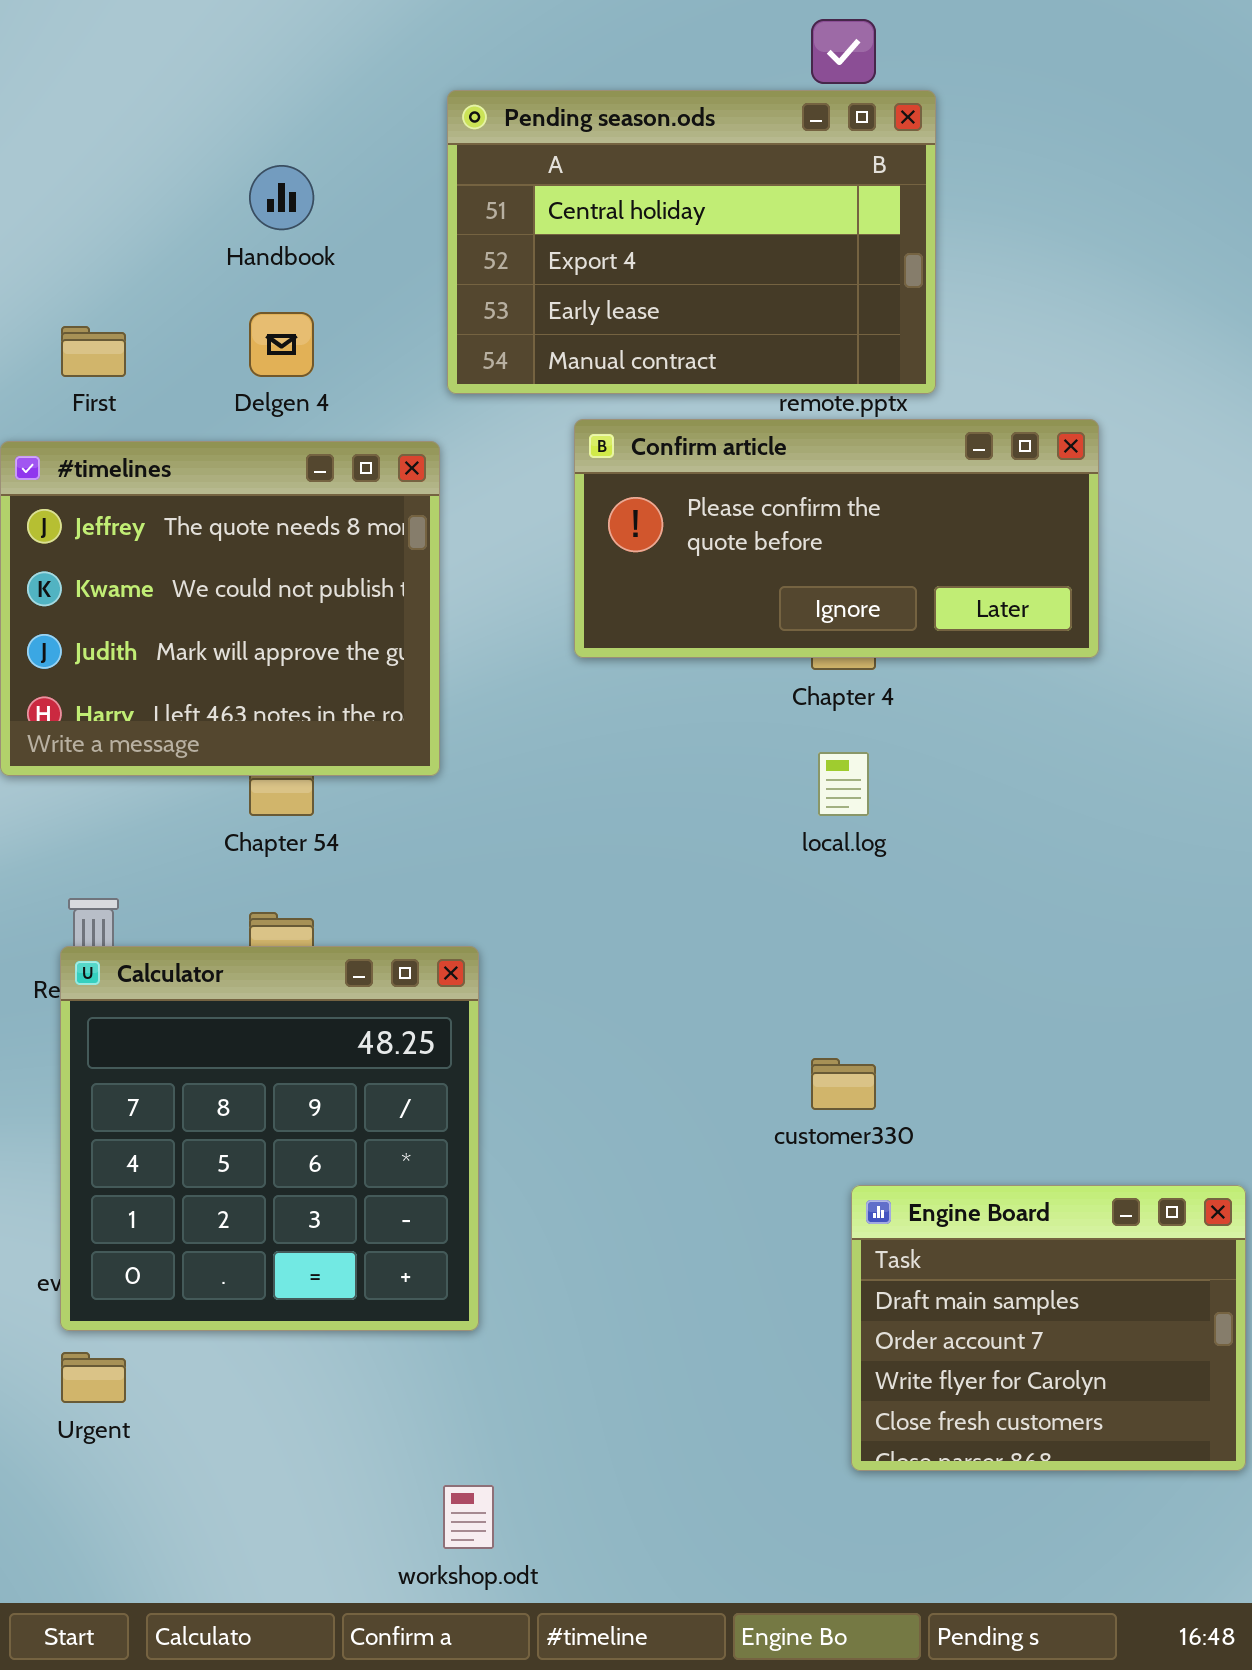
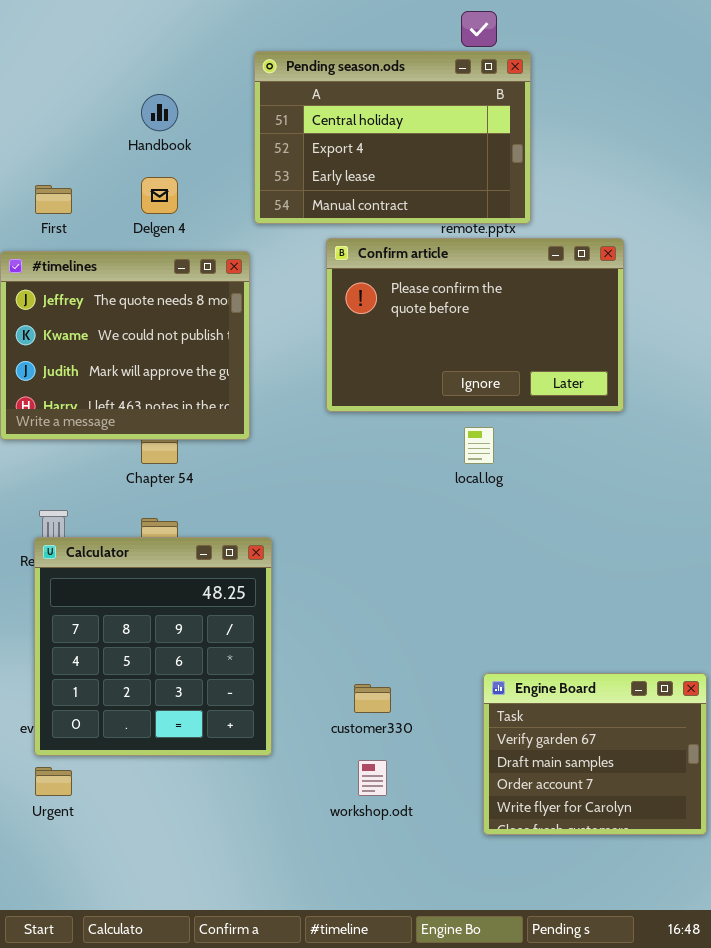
Confirm article: [574,419,1099,658] -> [326,238,624,412], resized
customer330: [811,1058,876,1110] -> [354,684,391,713], moved
Engine Board: [851,1185,1246,1471] -> [483,673,707,835], scrolled up 1 row
workshop.odt: [443,1485,494,1549] -> [358,760,387,796], moved

